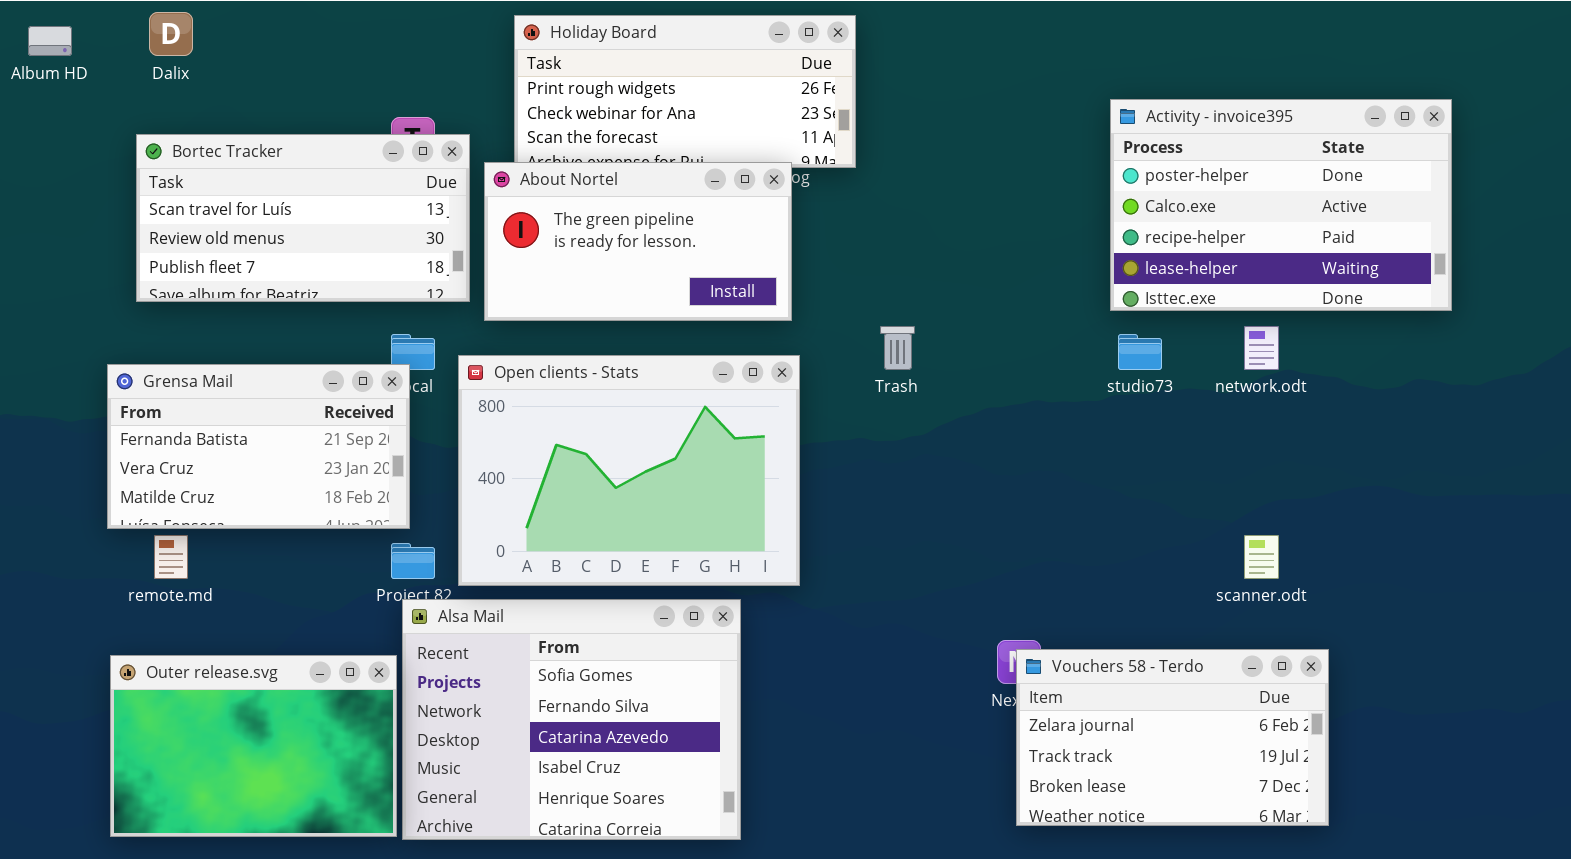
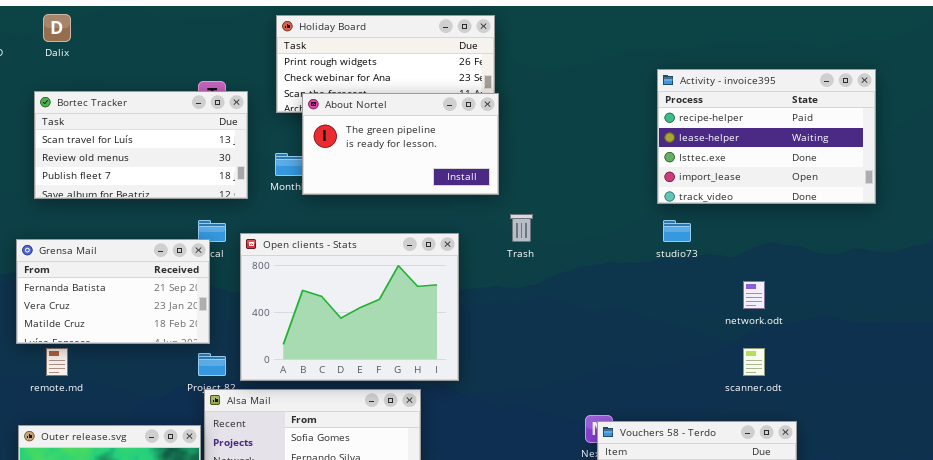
Activity - invoice395: [1110,99,1452,311] -> [657,69,876,204], scrolled down 2 rows
About Nortel: [484,162,792,321] -> [302,93,499,195], moved
network.odt: [1244,326,1279,370] -> [743,281,765,309], moved

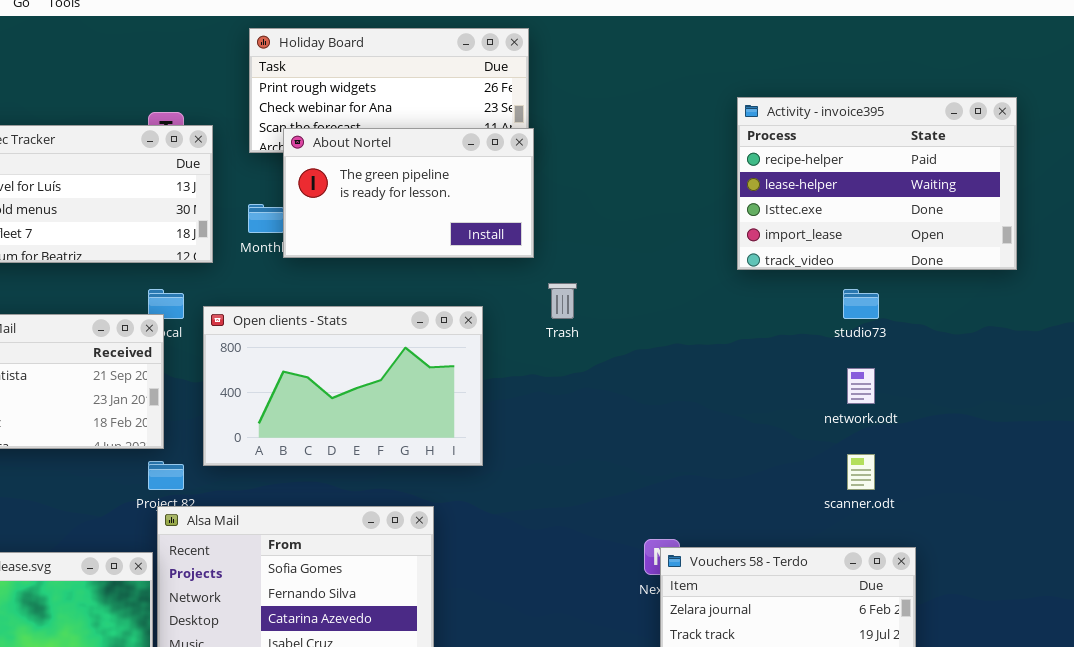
studio73: [663,220,691,242] -> [843,289,879,319], moved
Open clients - Stats: [240,233,459,381] -> [203,306,483,466], resized

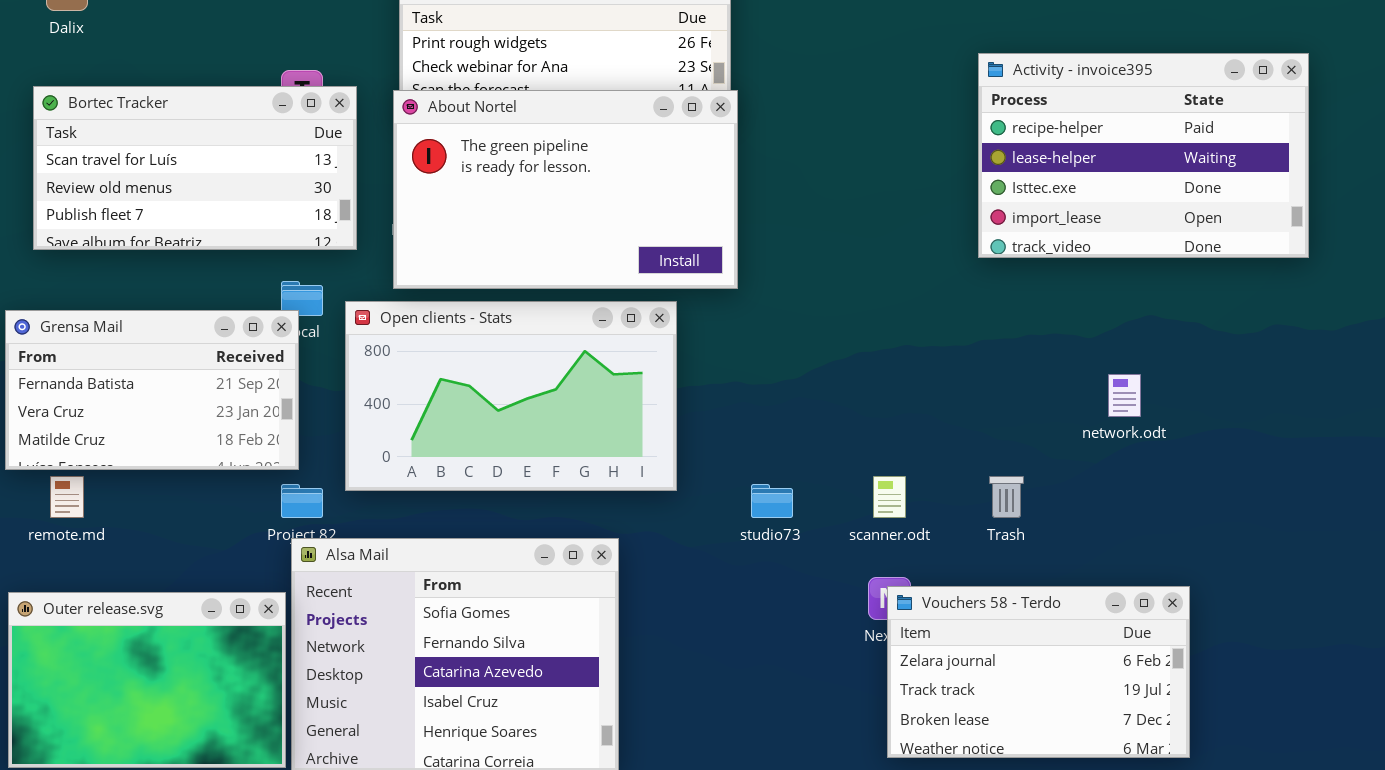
About Nortel: [283,128,534,258] -> [393,90,738,289], resized
Trash: [548,283,577,319] -> [989,476,1024,518], moved
studio73: [843,289,879,319] -> [751,484,793,518], moved
scanner.odt: [847,454,875,490] -> [873,476,906,518], moved

